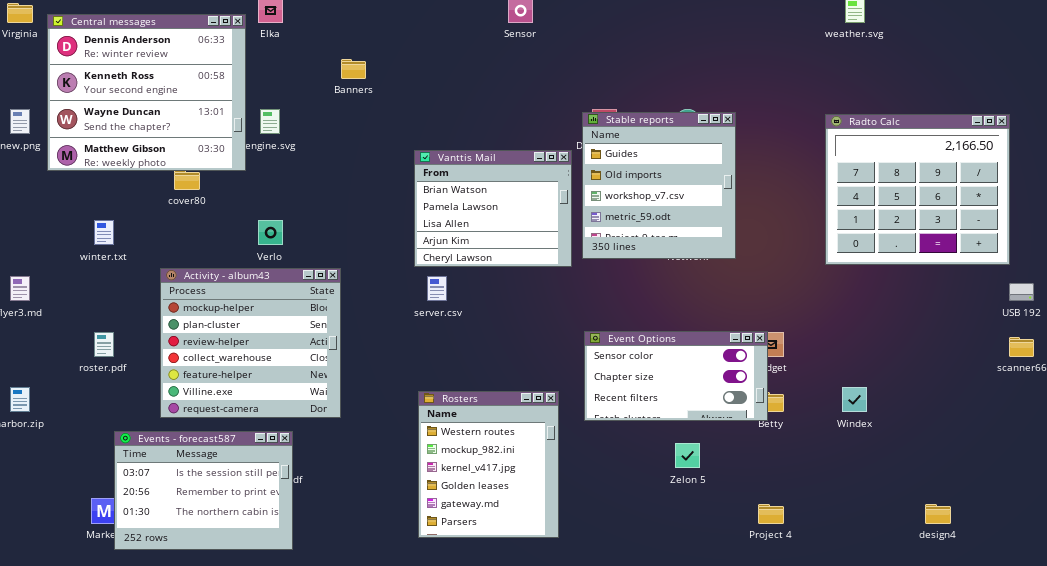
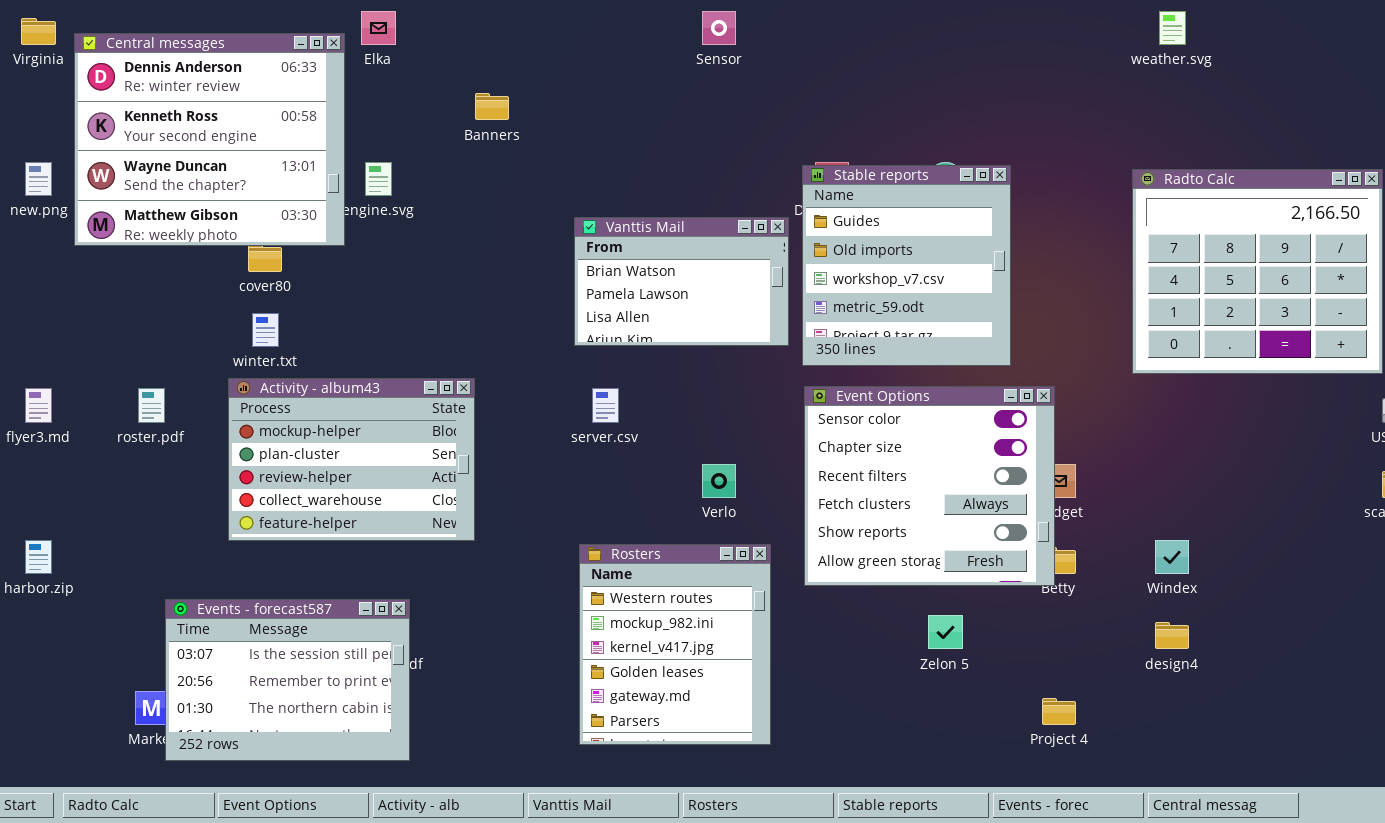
Vanttis Mail: [414,150,572,267] -> [574,217,789,346], resized
winter.txt: [94,220,114,245] -> [252,313,279,347], moved
Verlo: [258,220,283,245] -> [702,464,736,498], moved
Activity - album43: [160,268,341,418] -> [228,378,475,541], resized
Event Options: [584,331,768,421] -> [804,386,1055,586], resized
roster.pdf: [94,332,114,357] -> [138,388,165,423], moved
design4: [925,504,951,524] -> [1155,622,1189,649], moved

